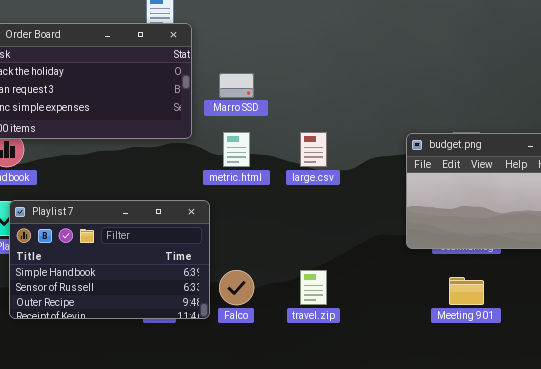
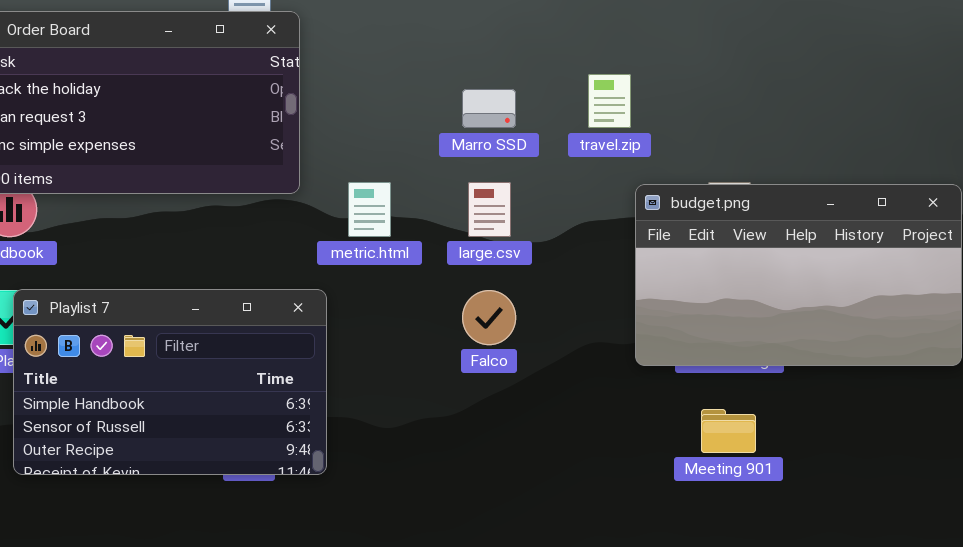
Marro SSD: [219,73,254,98] -> [462,89,516,128], moved
Falco: [219,270,254,305] -> [462,290,516,345], moved
travel.zip: [300,270,327,305] -> [588,74,631,128], moved

